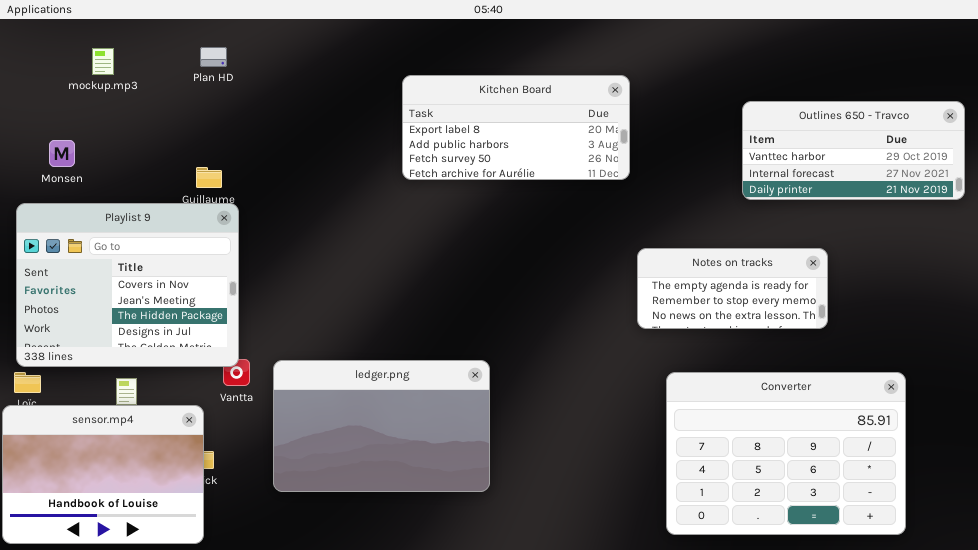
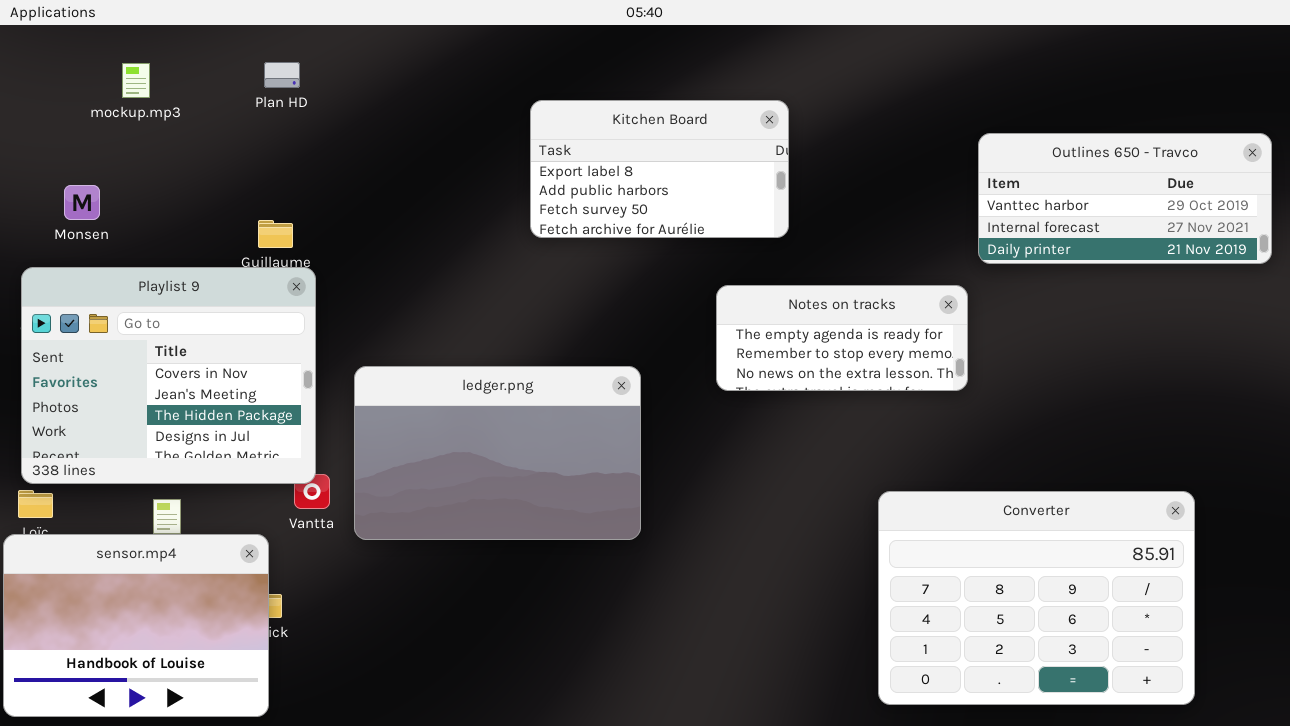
Kitchen Board: [402,75,630,180] -> [530,100,789,238], resized
Notes on tracks: [637,248,828,329] -> [716,285,968,391], moved
ledger.png: [273,360,490,492] -> [354,366,641,540], moved

